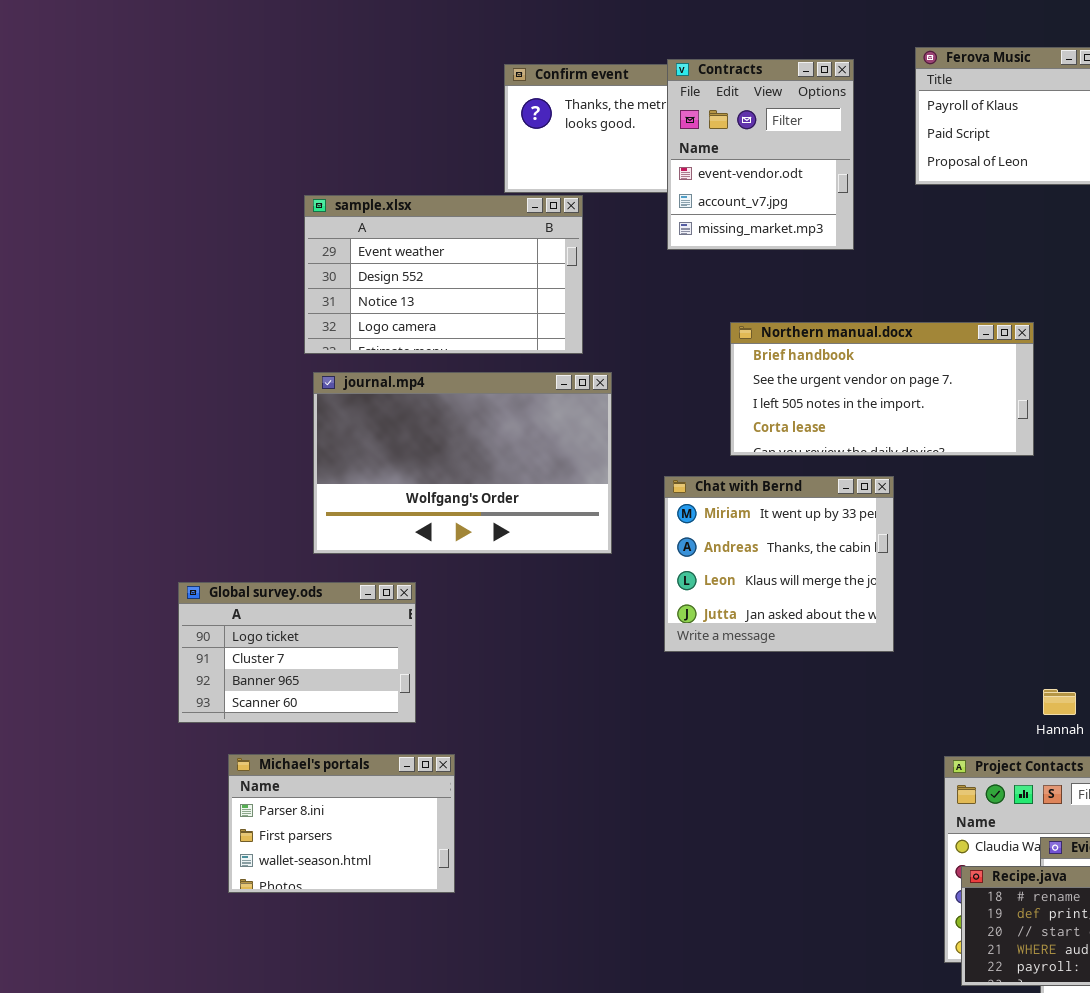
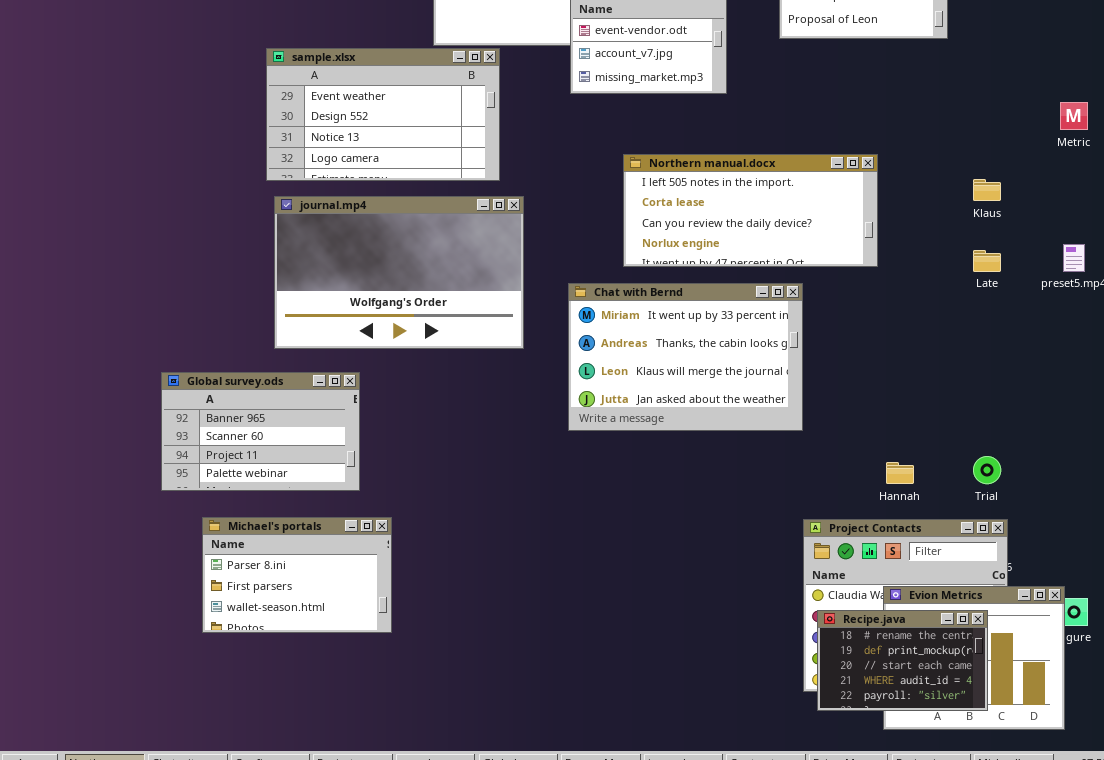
Northern manual.docx: [730,322,1034,456] -> [623,154,878,267], scrolled down 2 rows
Chat with Bernd: [664,476,894,652] -> [568,283,803,431], resized
Global survey.ods: [178,582,416,723] -> [161,372,360,491], scrolled down 2 rows

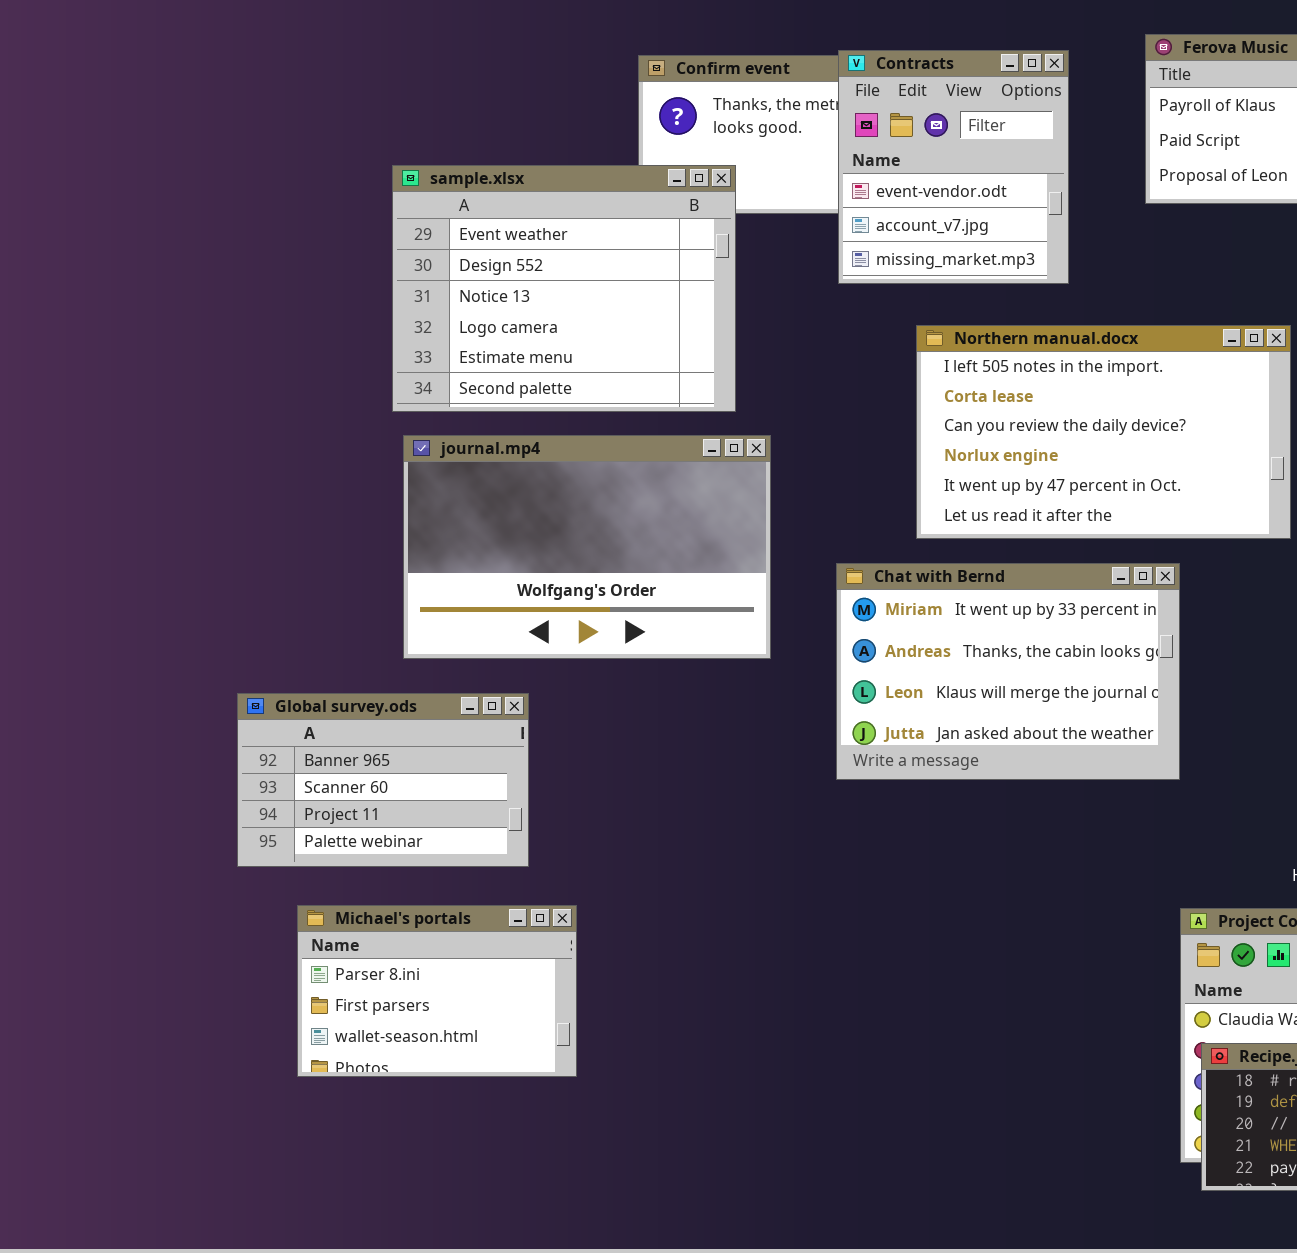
sample.xlsx: [266,48,500,181] -> [392,165,736,412], resized
Northern manual.docx: [623,154,878,267] -> [916,325,1291,539], resized

